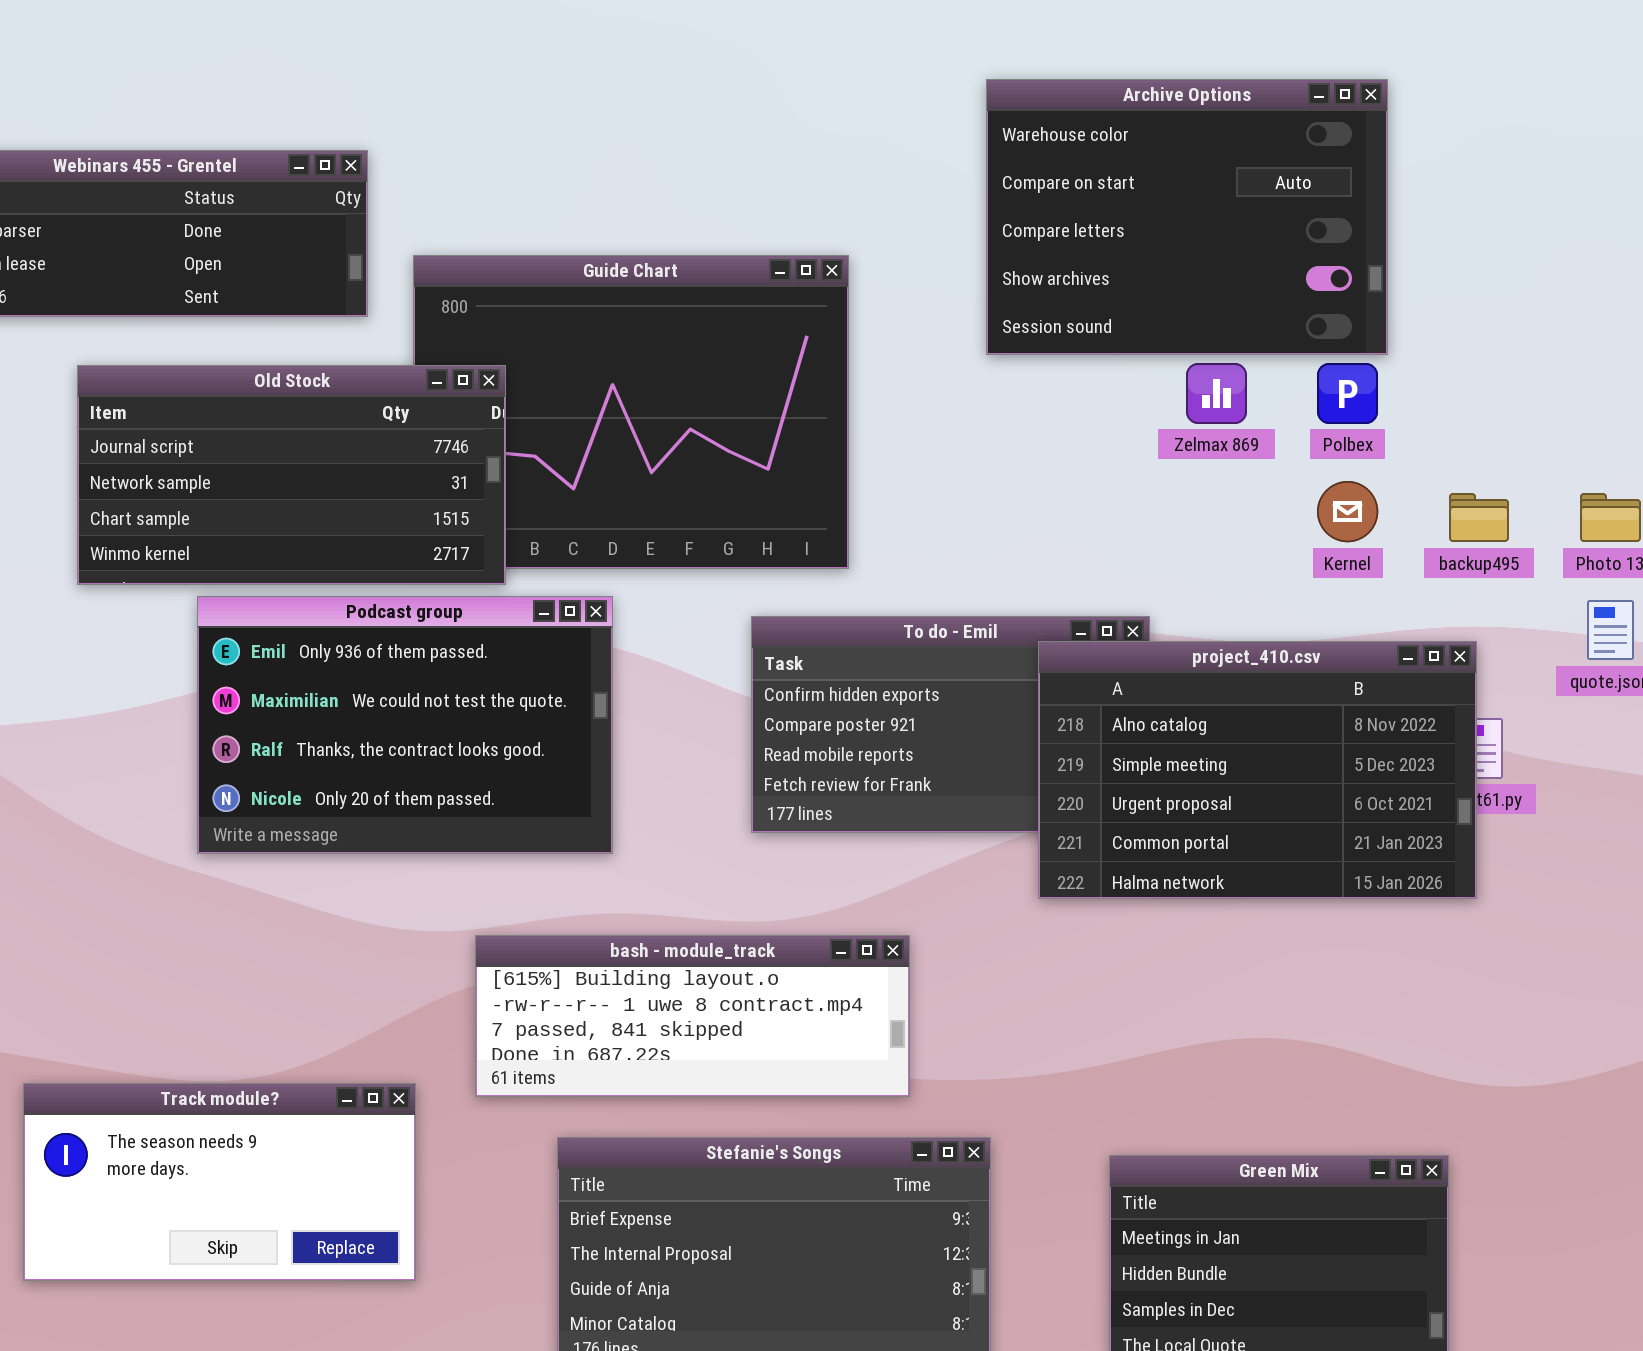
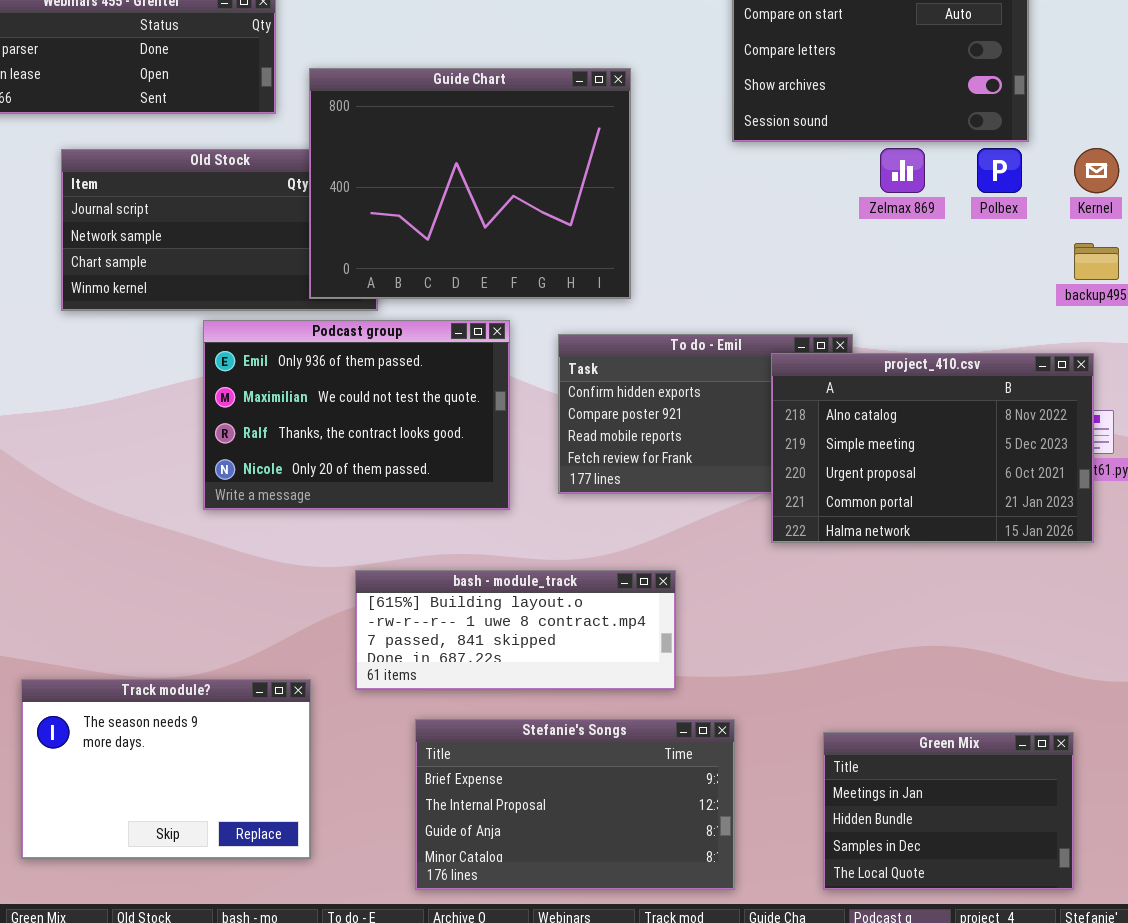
Guide Chart: [413,255,849,569] -> [309,68,631,299], raised
Kernel: [1317,481,1378,542] -> [1074,148,1119,193], moved
Podcast group: [197,596,613,854] -> [203,320,510,510], moved
Track module?: [23,1083,416,1281] -> [21,679,311,859], resized

